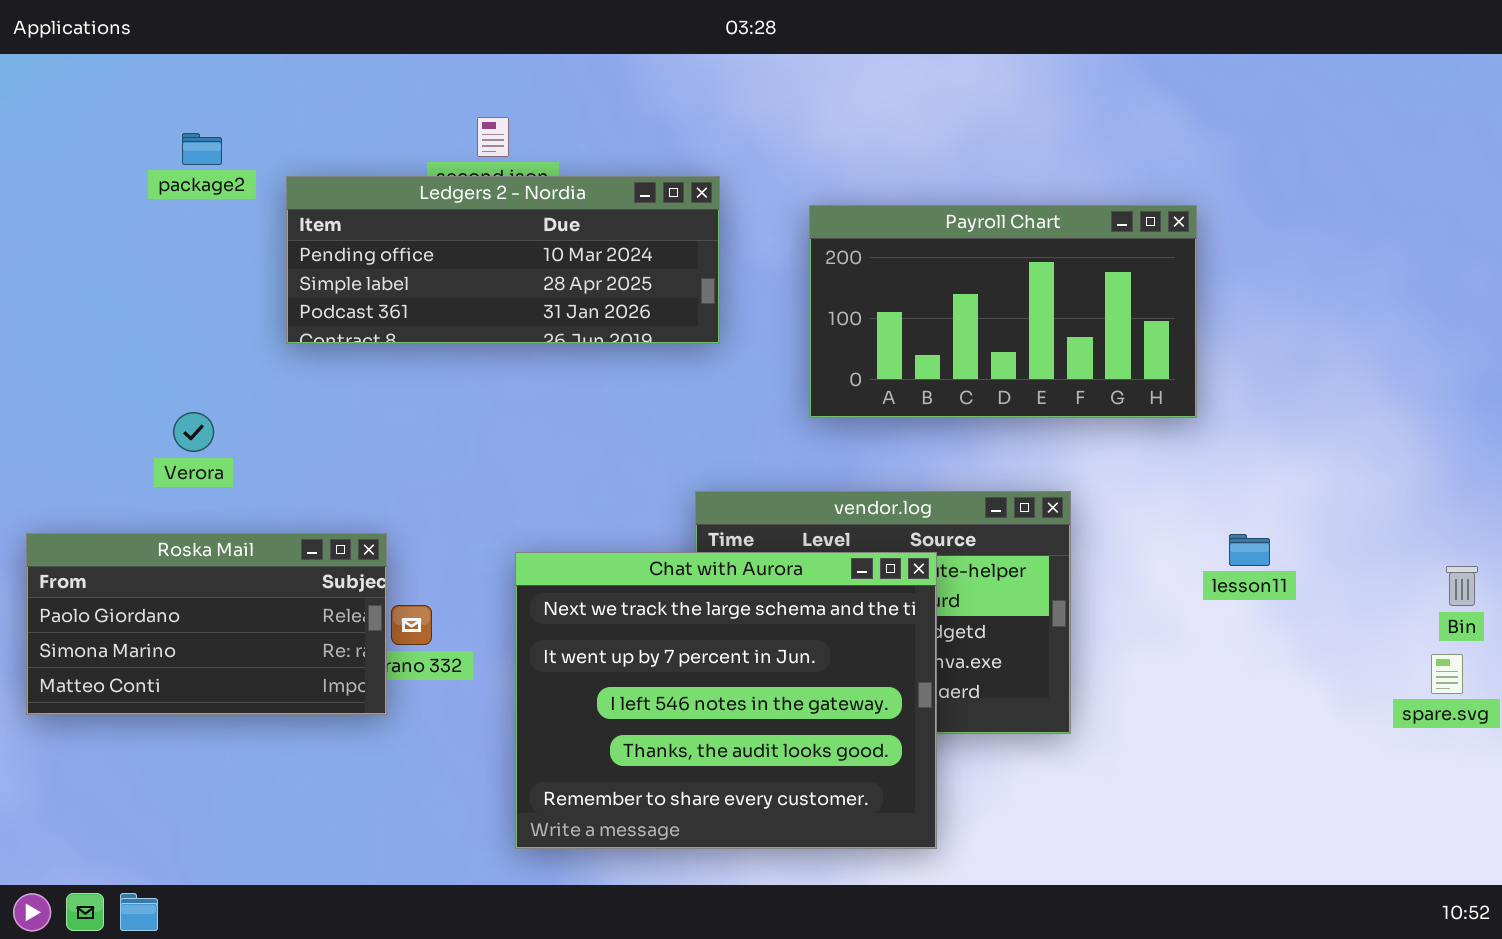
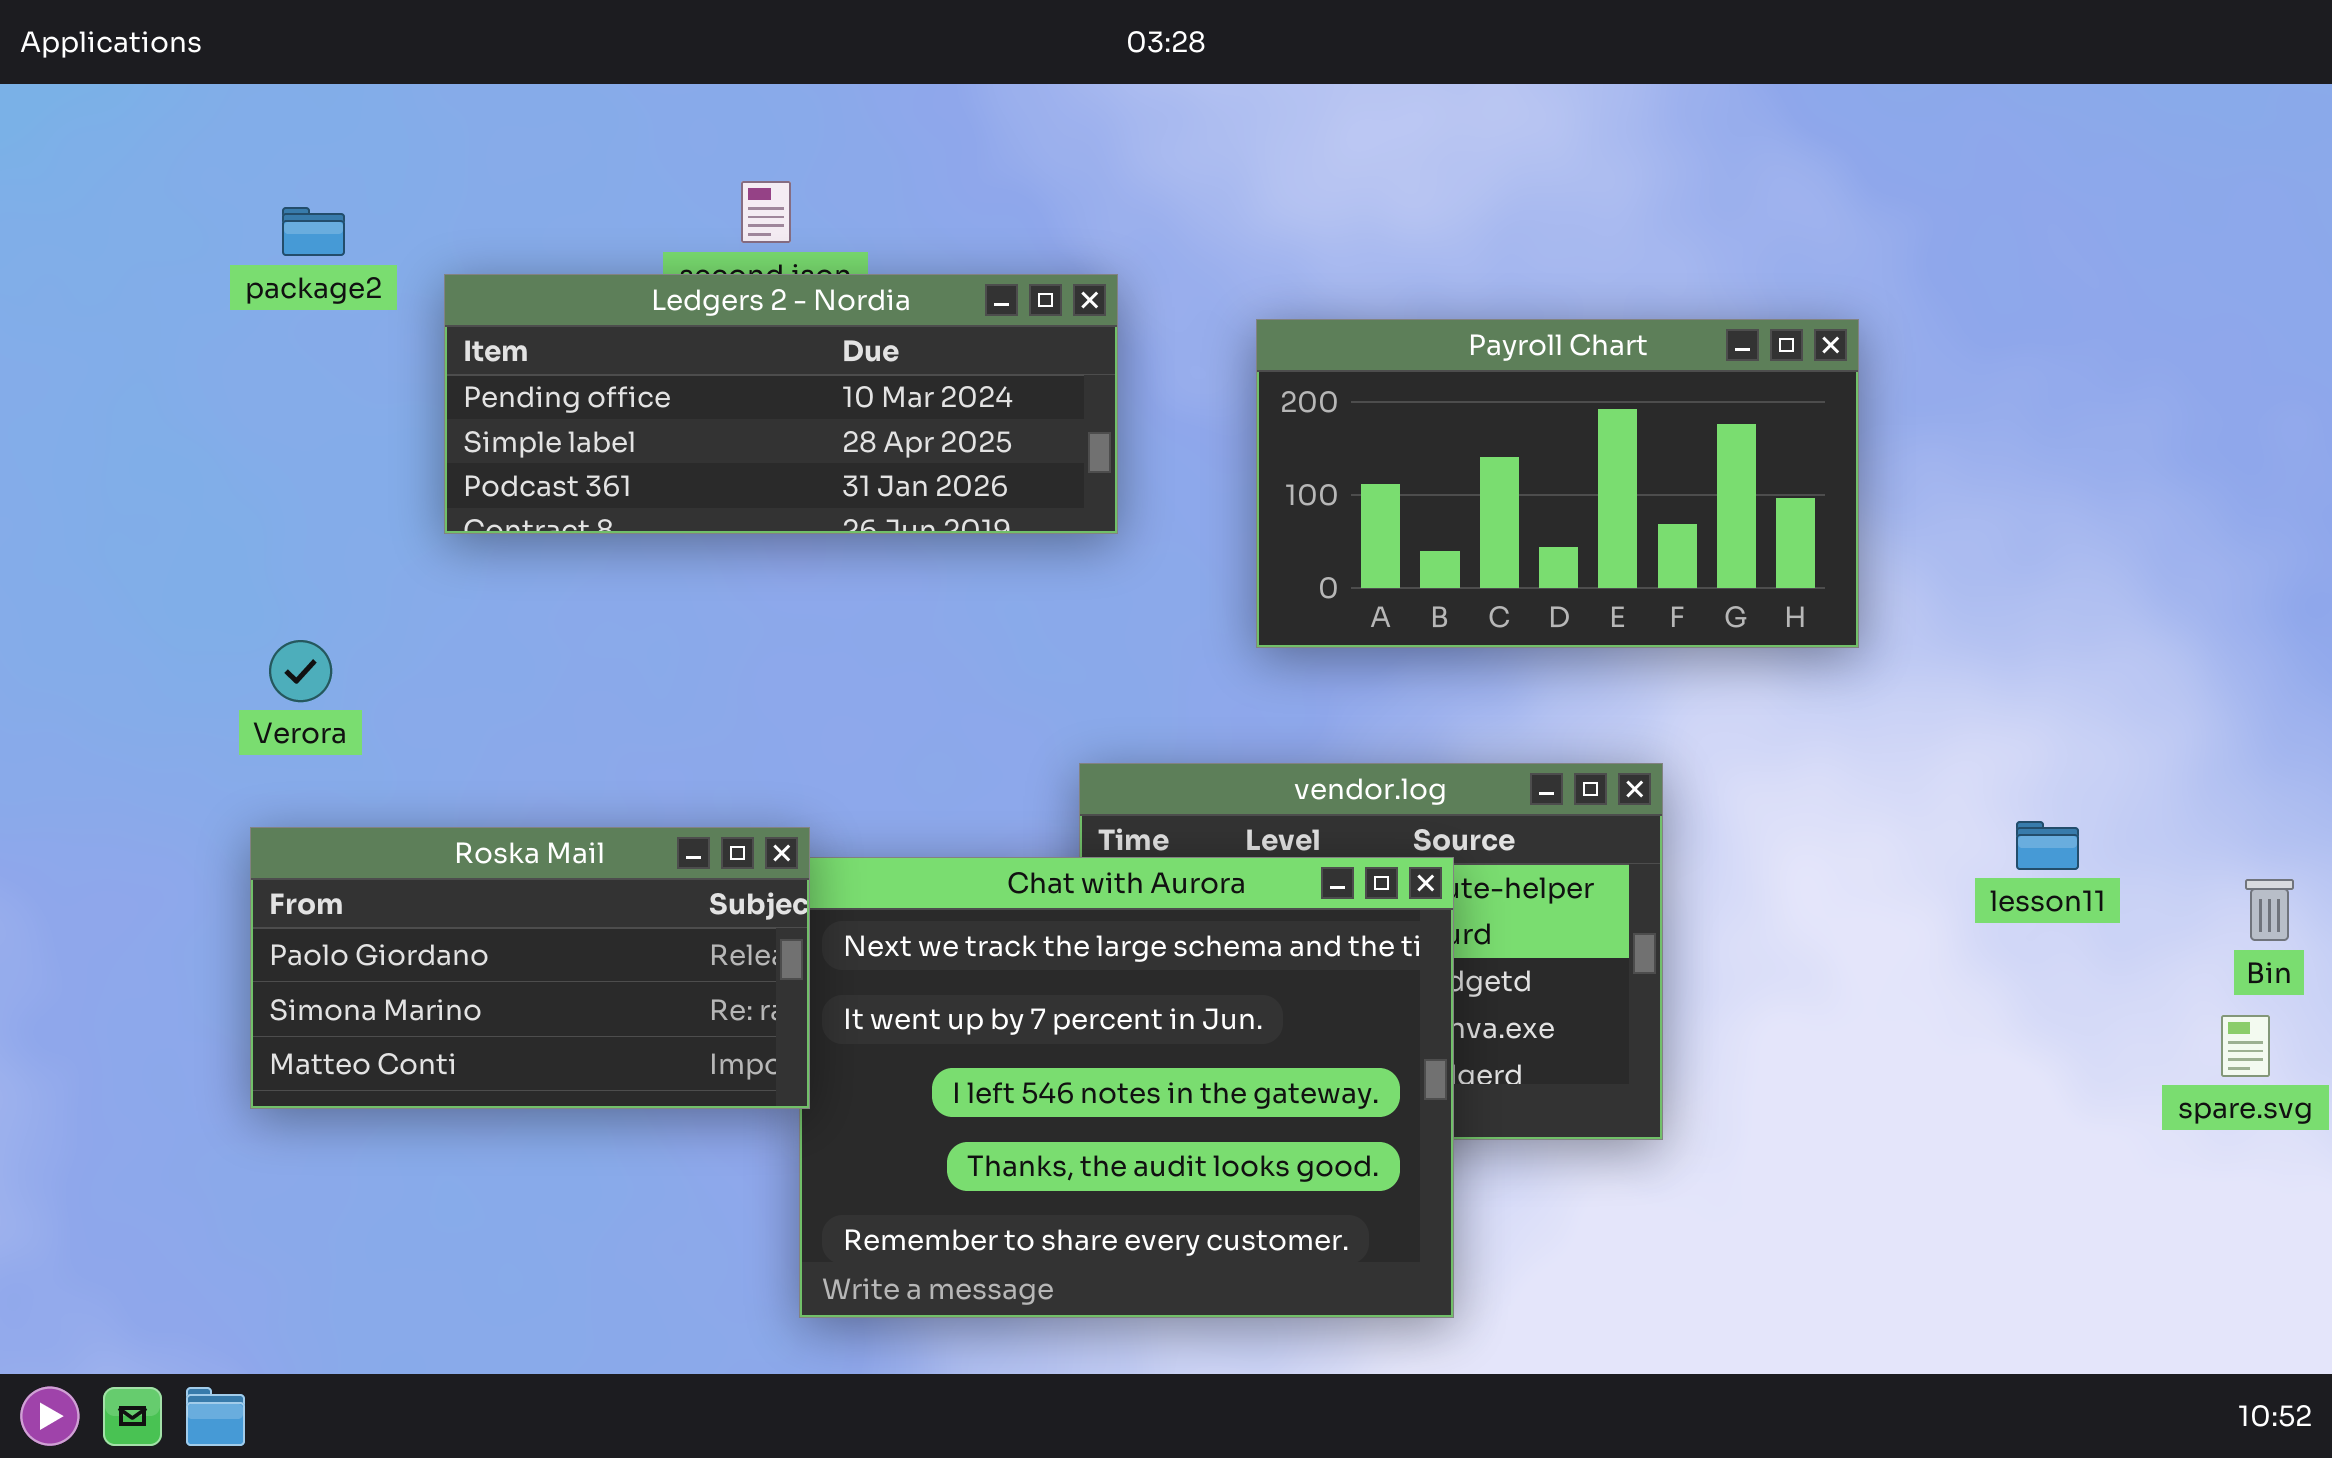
Roska Mail: [26,533,387,715] -> [250,827,810,1109], moved
lesson11: [1229,534,1270,566] -> [2016,821,2079,870], moved

